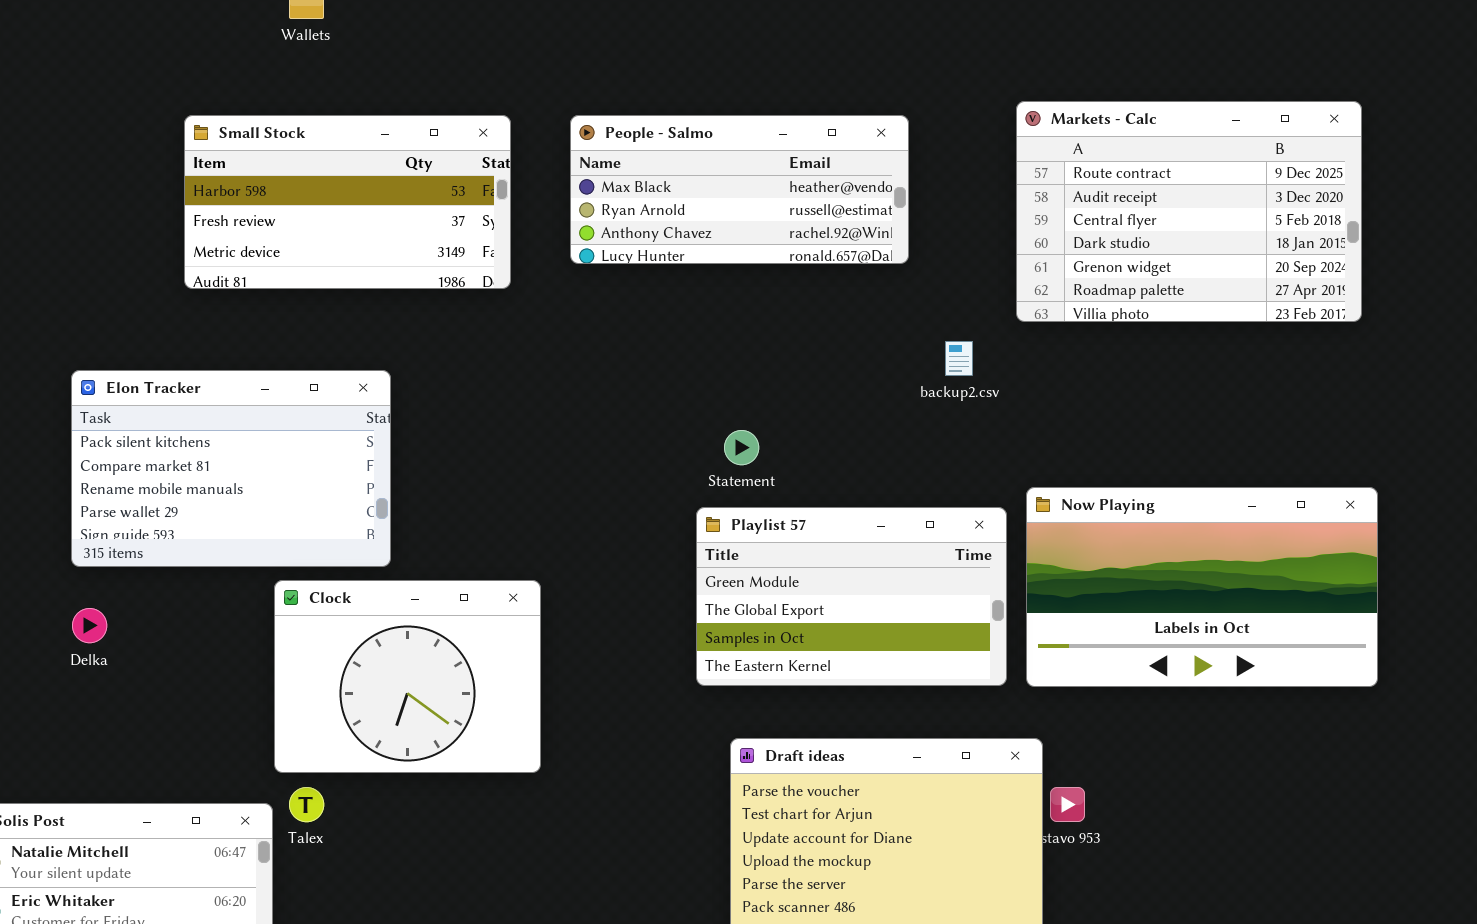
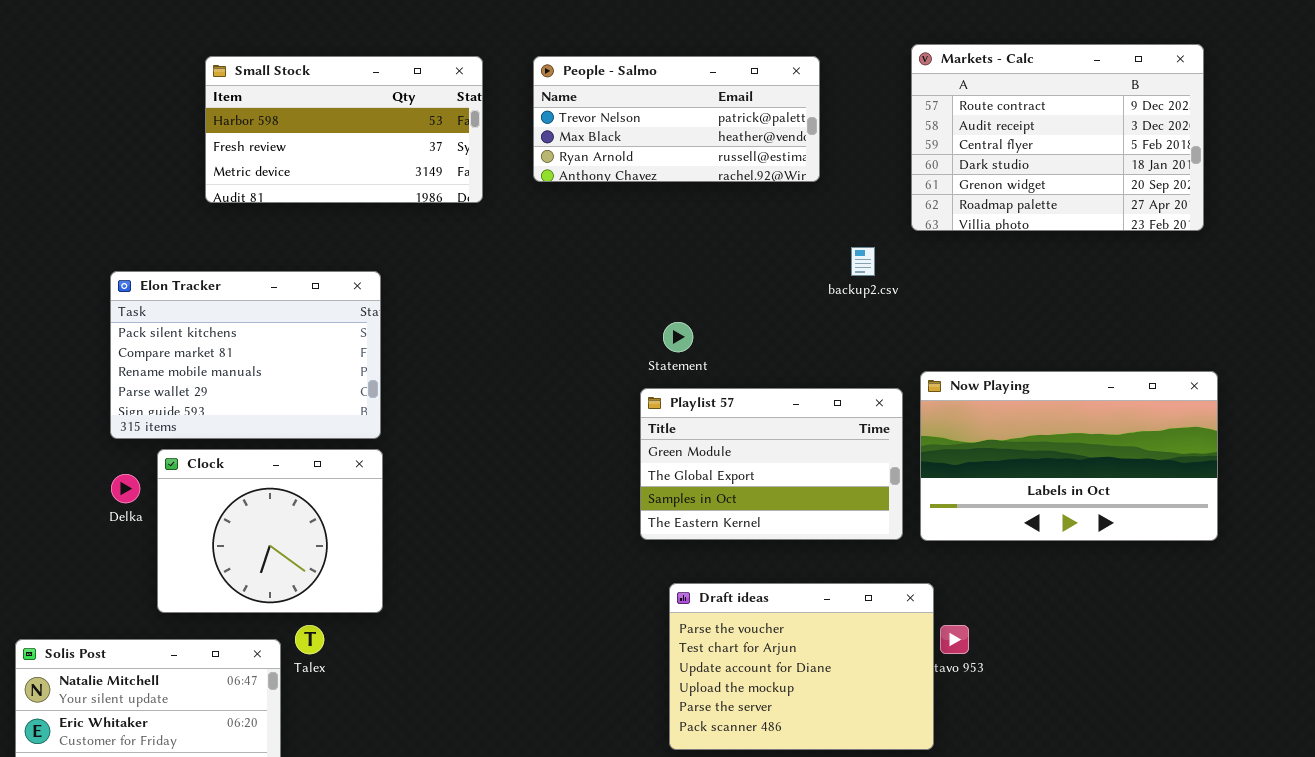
People - Salmo: [570,115,909,264] -> [533,56,820,182], scrolled up 1 row
Clock: [274,580,541,773] -> [157,449,383,613], moved

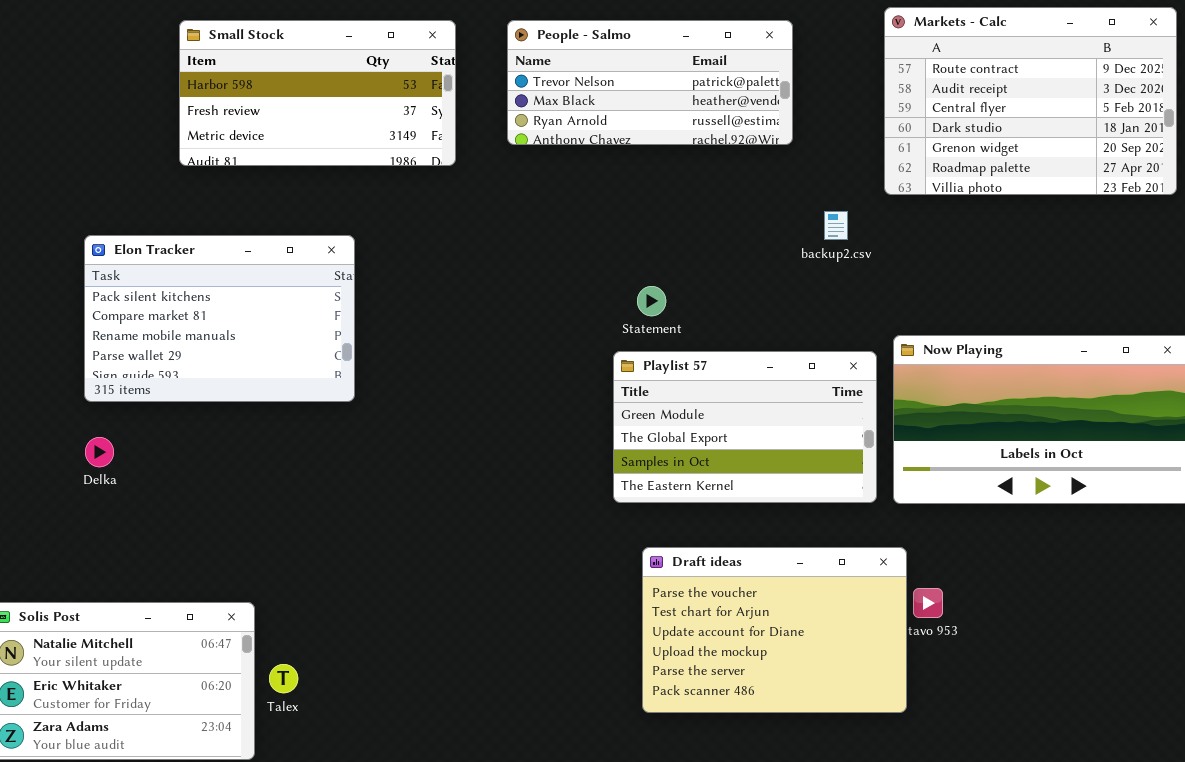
Clock: [157,449,383,613] -> none, closed
Talex: [295,625,324,654] -> [269,664,298,693], moved

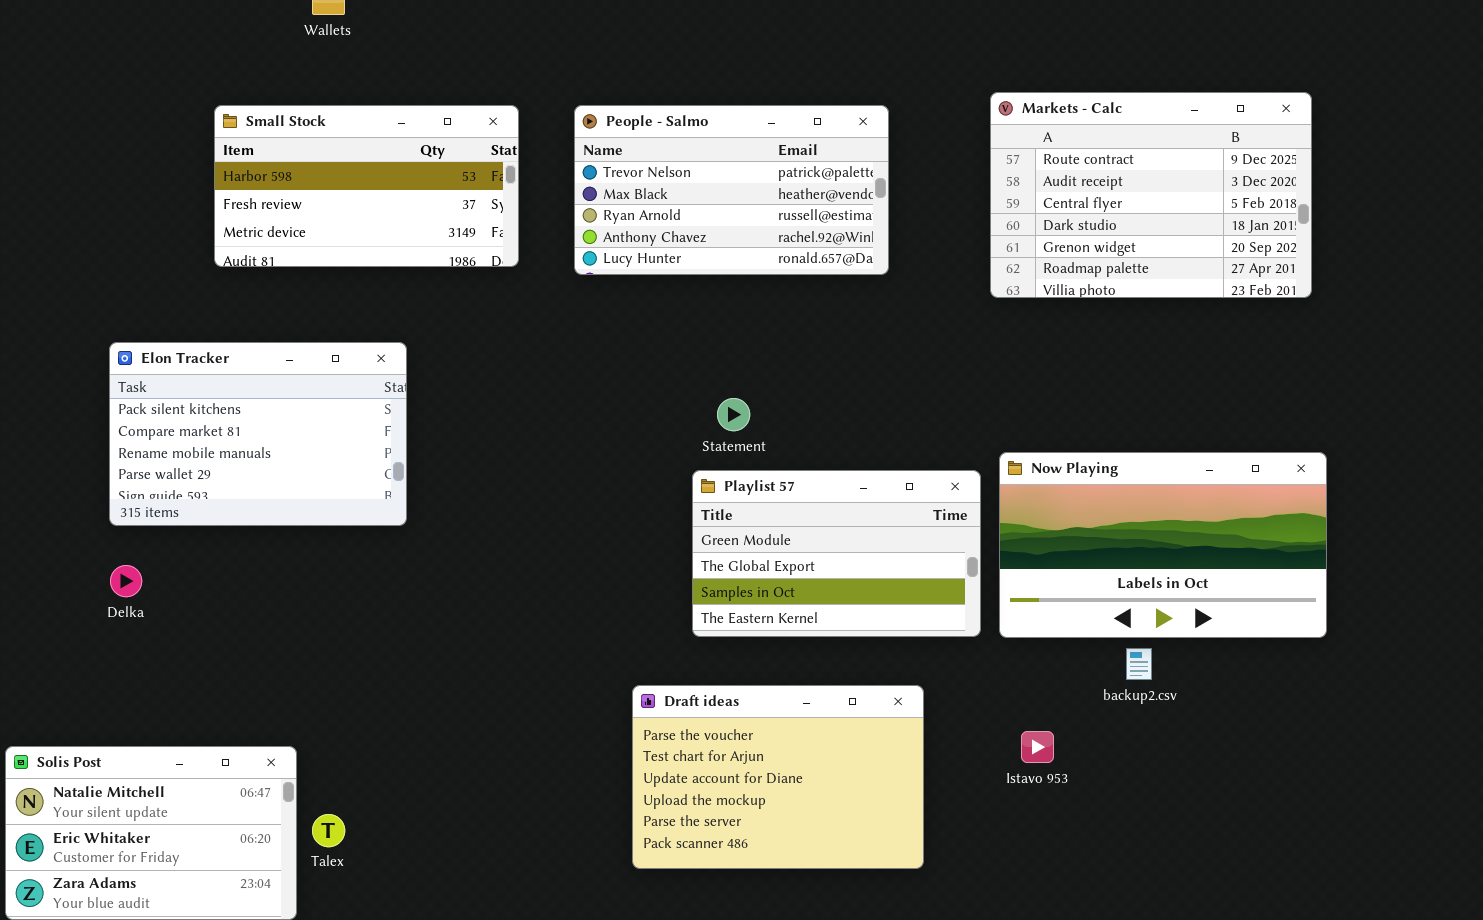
People - Salmo: [507,20,793,145] -> [574,105,889,275], resized
backup2.csv: [824,211,848,240] -> [1126,648,1152,680], moved
Draft ideas: [642,547,907,713] -> [632,685,924,869], moved

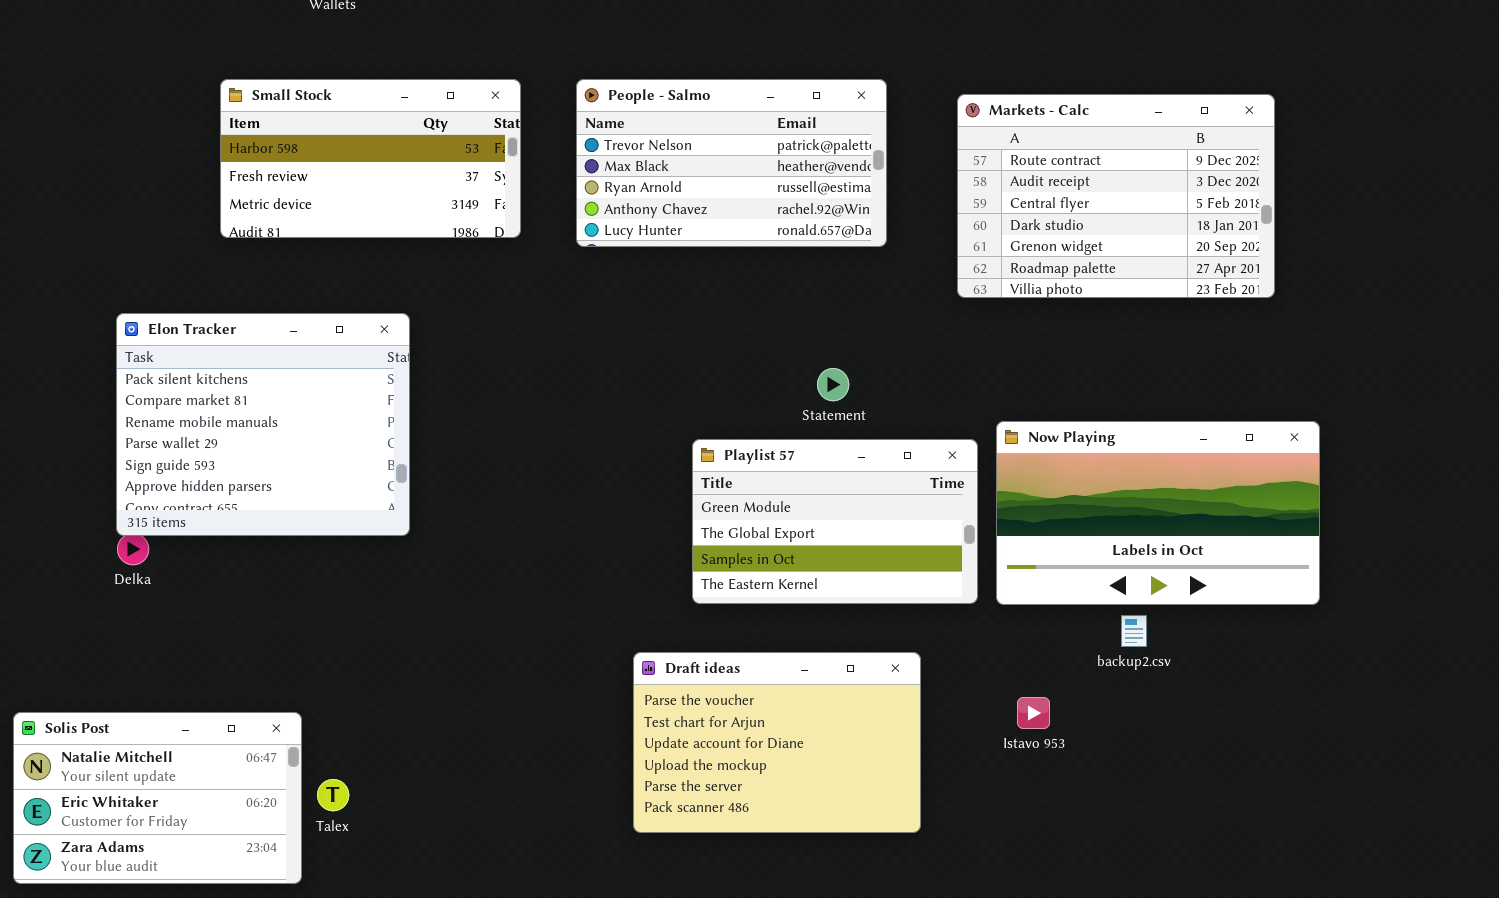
Markets - Calc: [990,92,1312,298] -> [957,94,1275,298], moved
Elon Tracker: [109,342,407,526] -> [116,313,410,536], resized
Statement: [717,398,750,431] -> [817,368,849,401], moved

